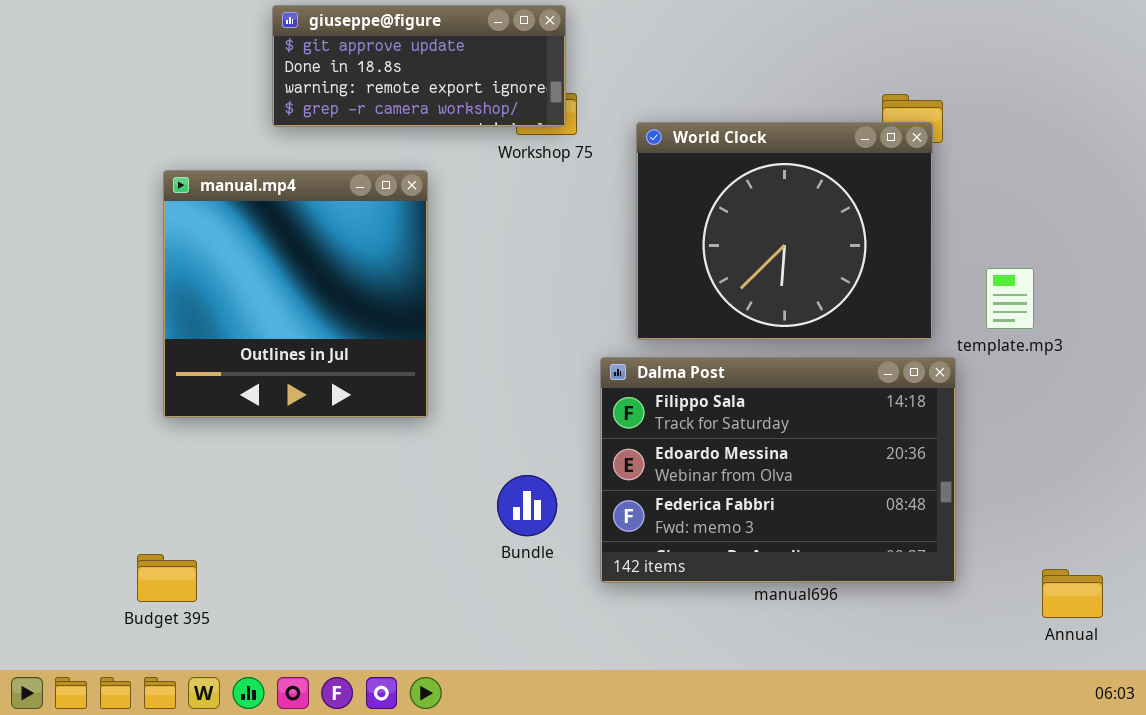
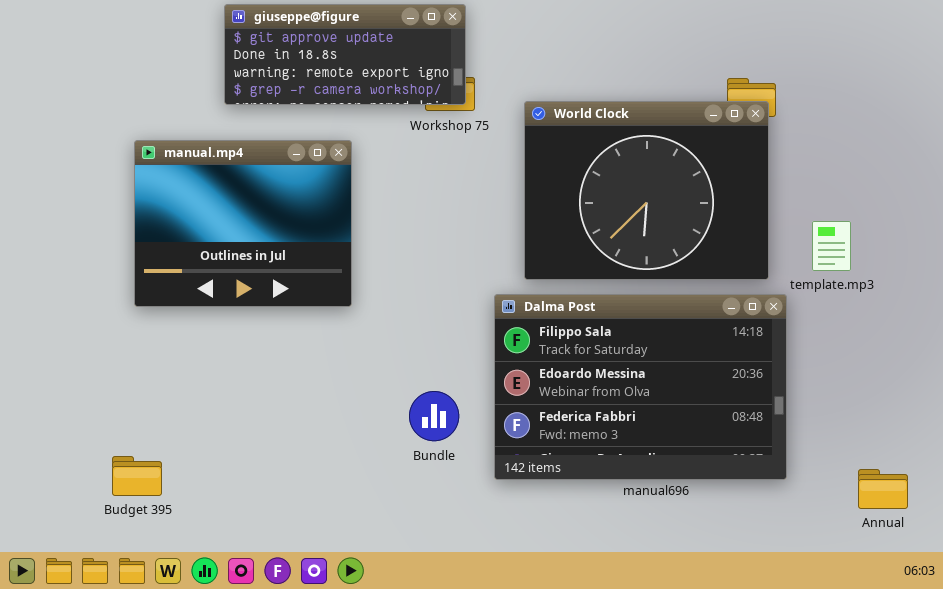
manual.mp4: [163,170,428,418] -> [134,140,352,307], resized

